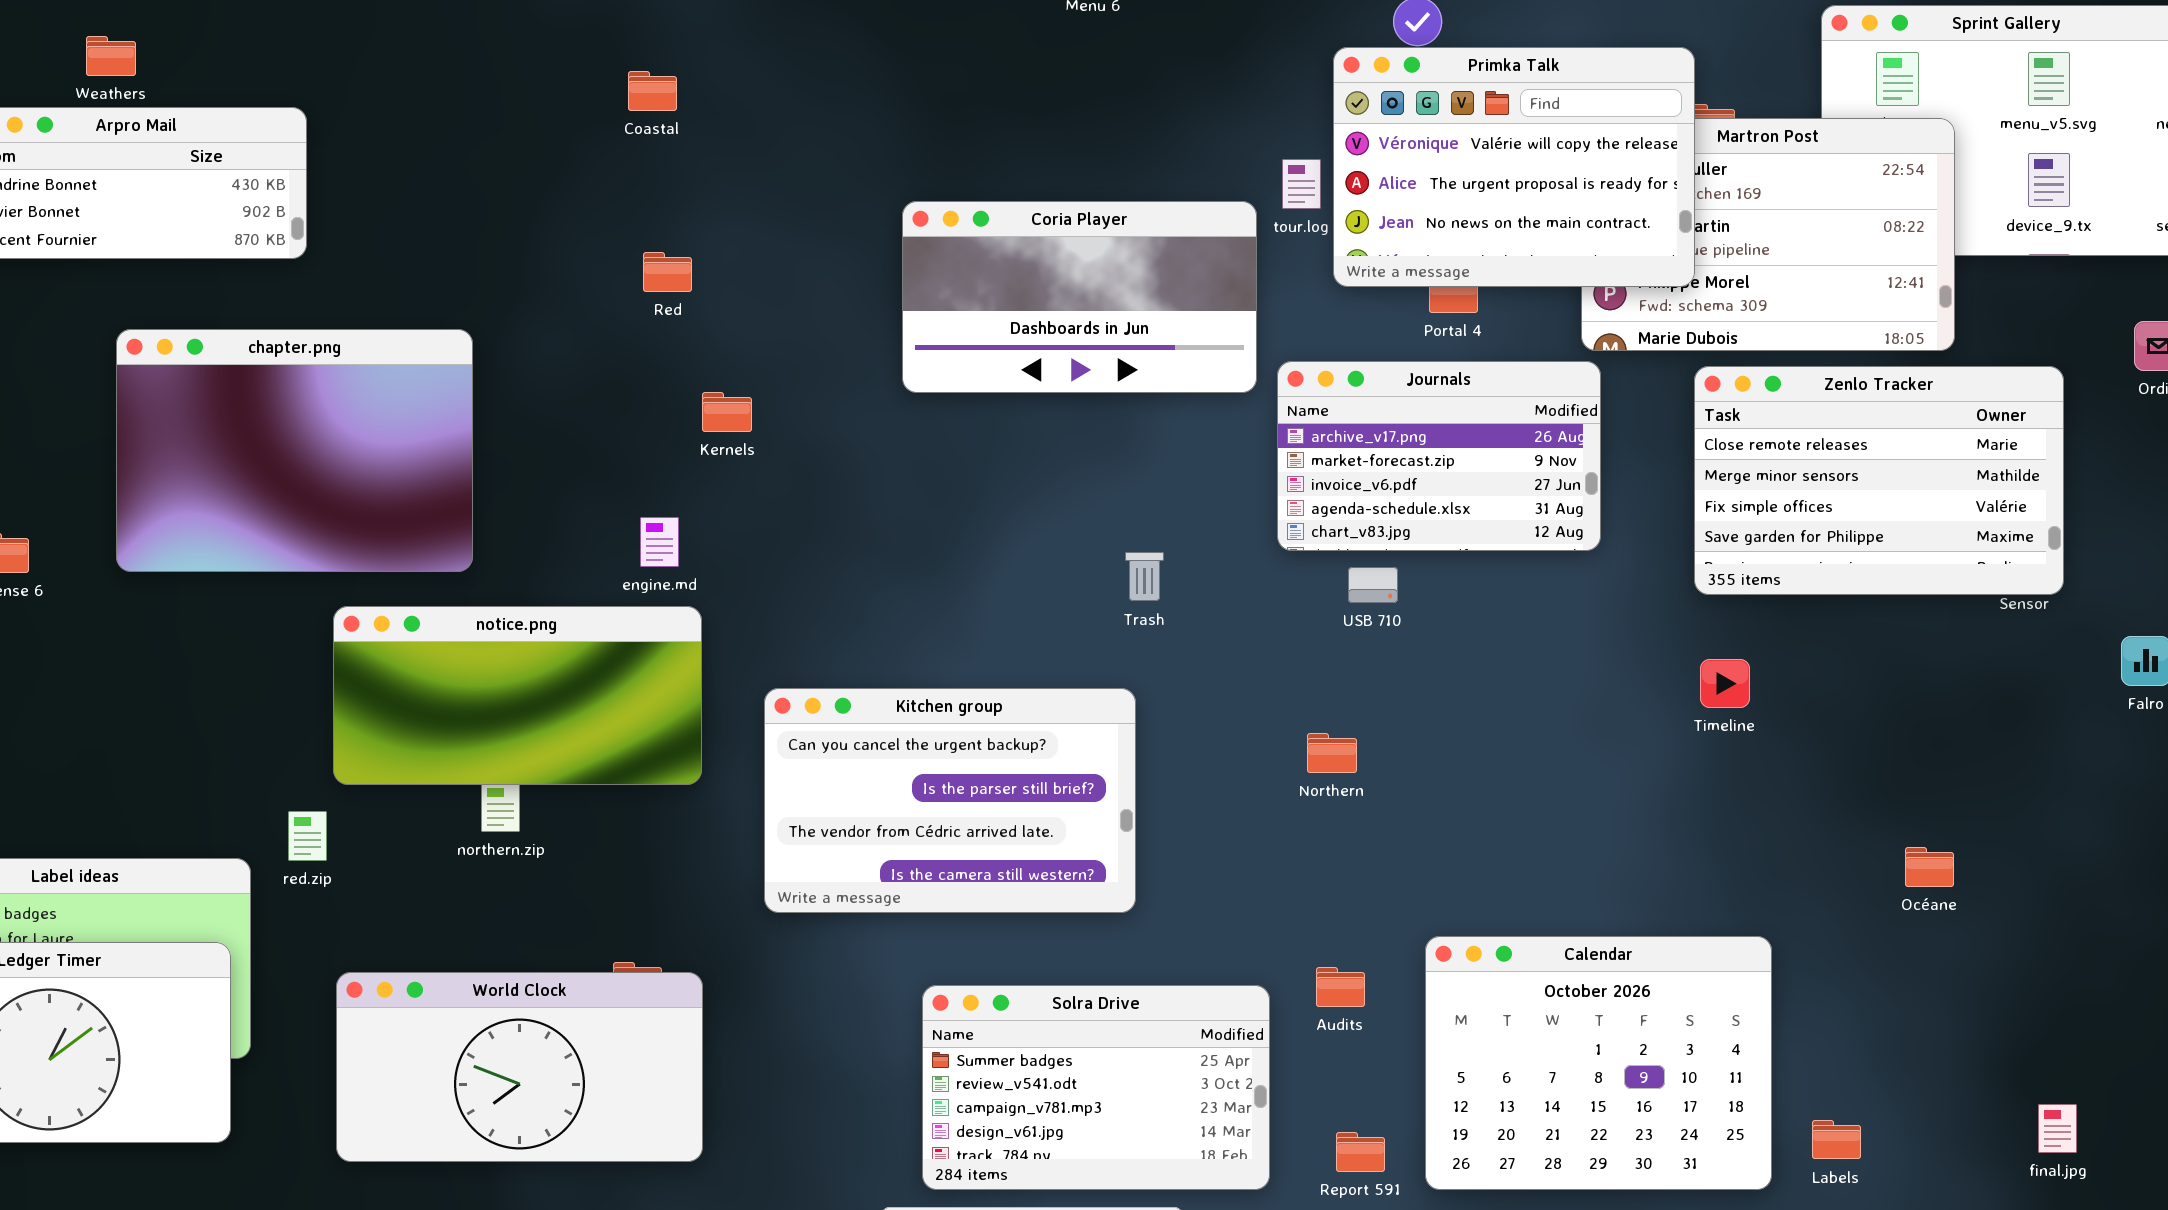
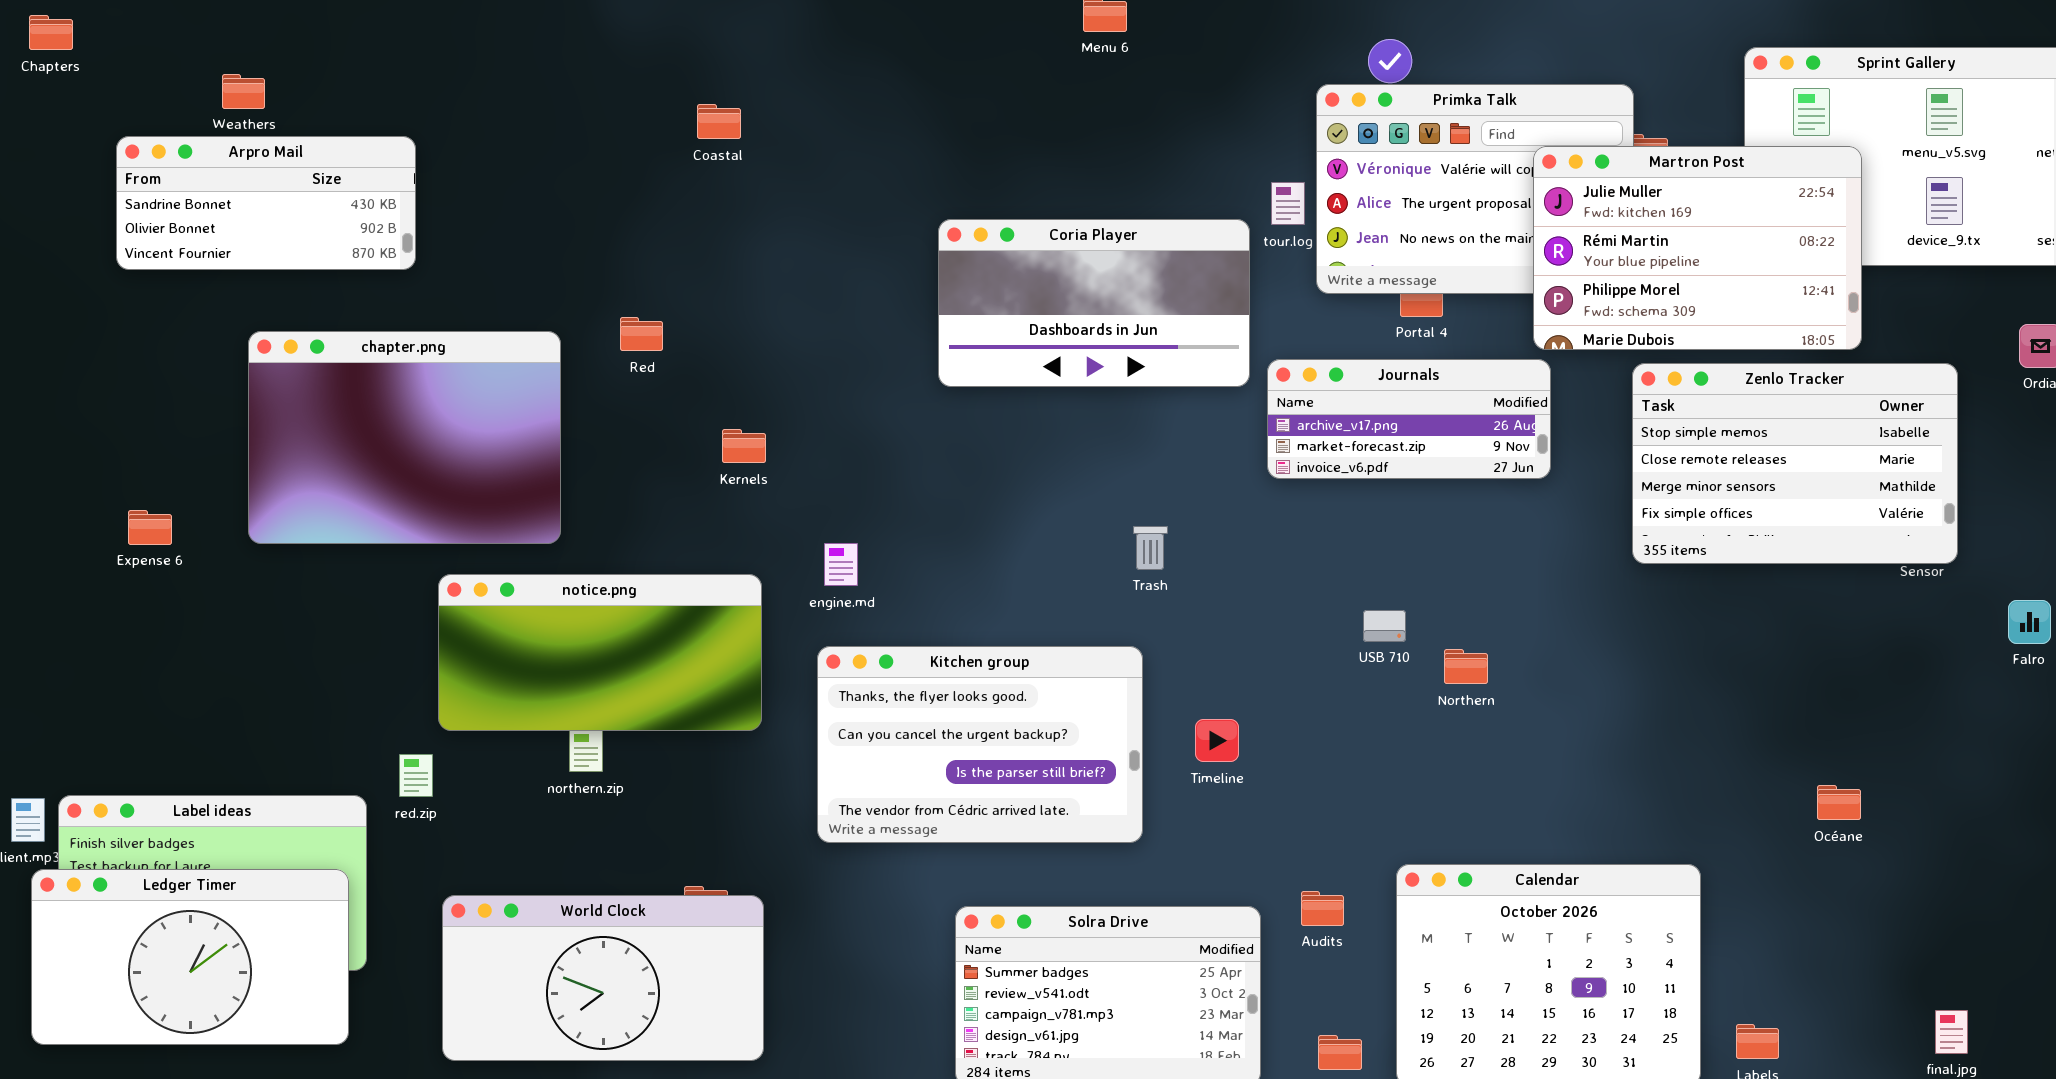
Martron Post: [1581,118,1955,351] -> [1533,146,1862,350], raised
Red: [643,252,692,292] -> [620,317,663,351], moved
Journals: [1277,361,1601,551] -> [1267,359,1551,479], resized
Zenlo Tracker: [1694,366,2064,595] -> [1632,363,1958,564], scrolled up 1 row
Kernels: [702,392,752,432] -> [722,429,766,463], moved
engine.md: [640,517,679,567] -> [824,543,858,586], moved
USB 710: [1348,567,1398,603] -> [1363,610,1406,642], moved
Timeline: [1700,659,1750,708] -> [1195,719,1239,762], moved
Kitchen group: [764,688,1136,913] -> [817,646,1143,843], scrolled up 1 row
Northern: [1307,733,1357,773] -> [1444,649,1488,684], moved

